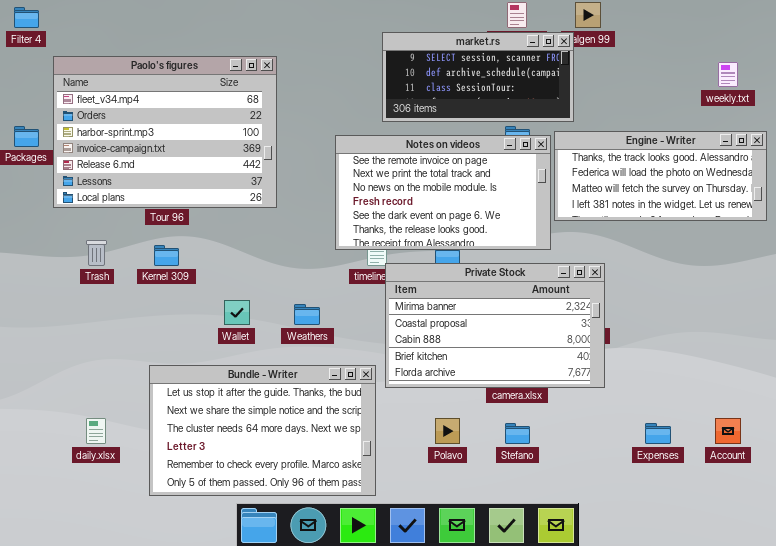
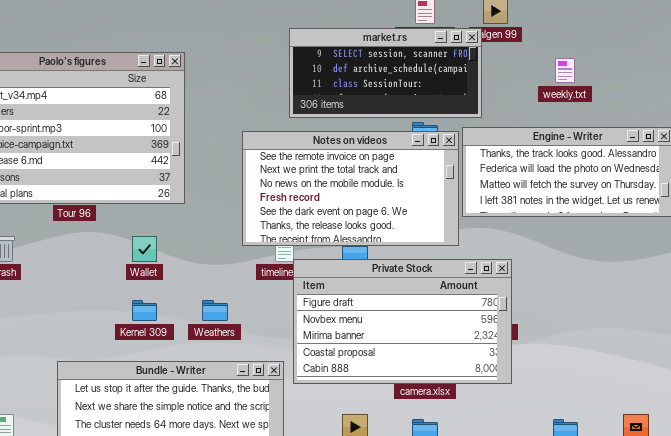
weekly.txt: [718,62,738,87] -> [555,58,575,83], moved
Kernel 309: [154,245,179,266] -> [132,300,157,321], moved
Private Stock: [385,263,605,388] -> [293,259,512,384], scrolled up 2 rows
Wallet: [224,300,250,325] -> [132,236,157,262], moved

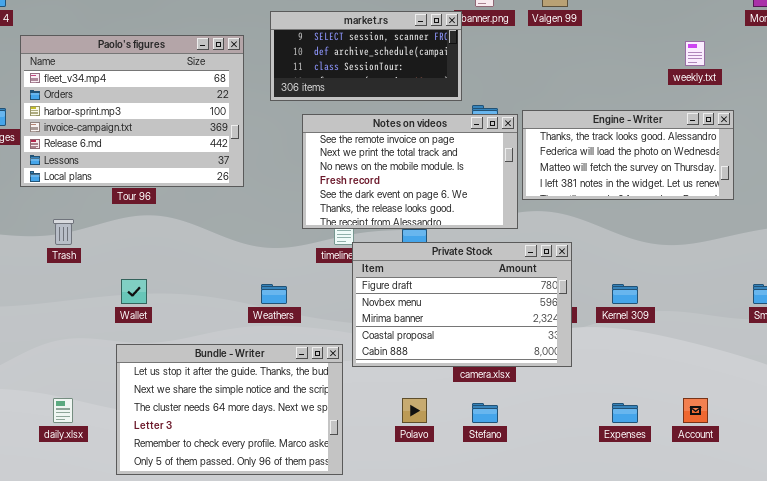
market.rs: [289,28,482,118] -> [270,11,462,101], moved
weekly.txt: [555,58,575,83] -> [685,41,705,66], moved
Wallet: [132,236,157,262] -> [121,279,147,304], moved
Kernel 309: [132,300,157,321] -> [612,284,638,304], moved

